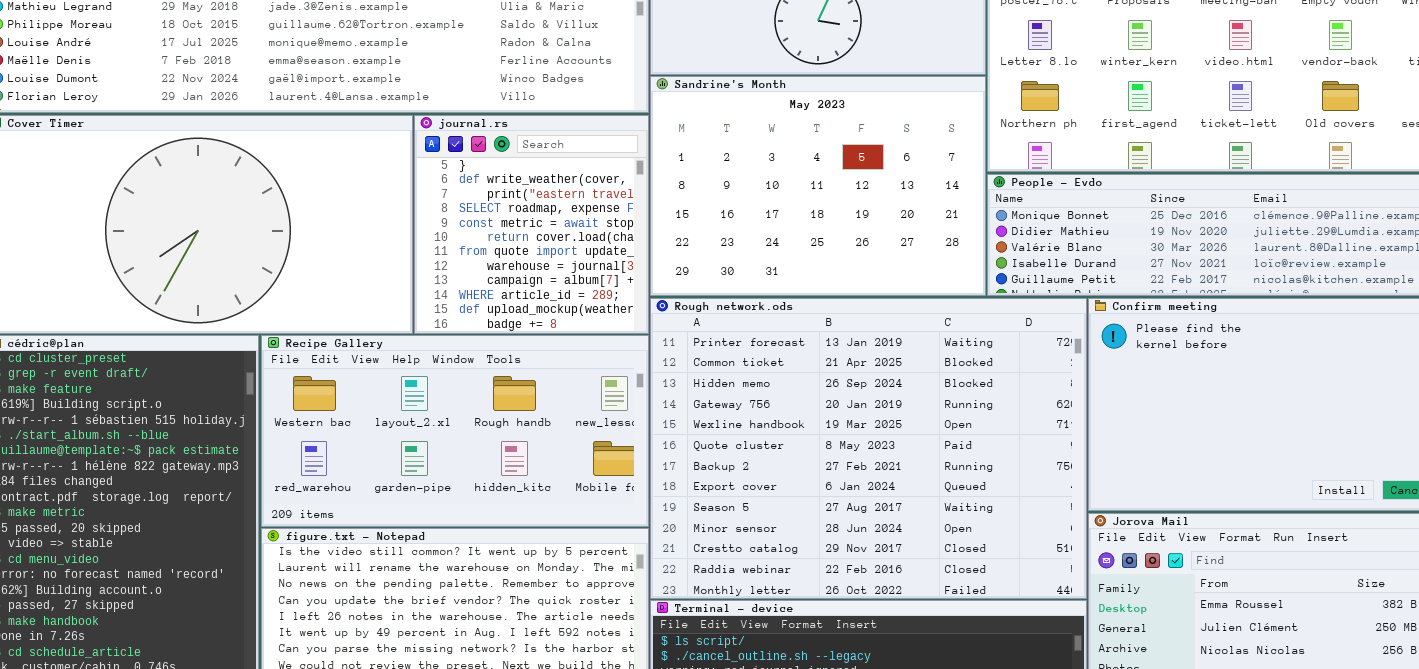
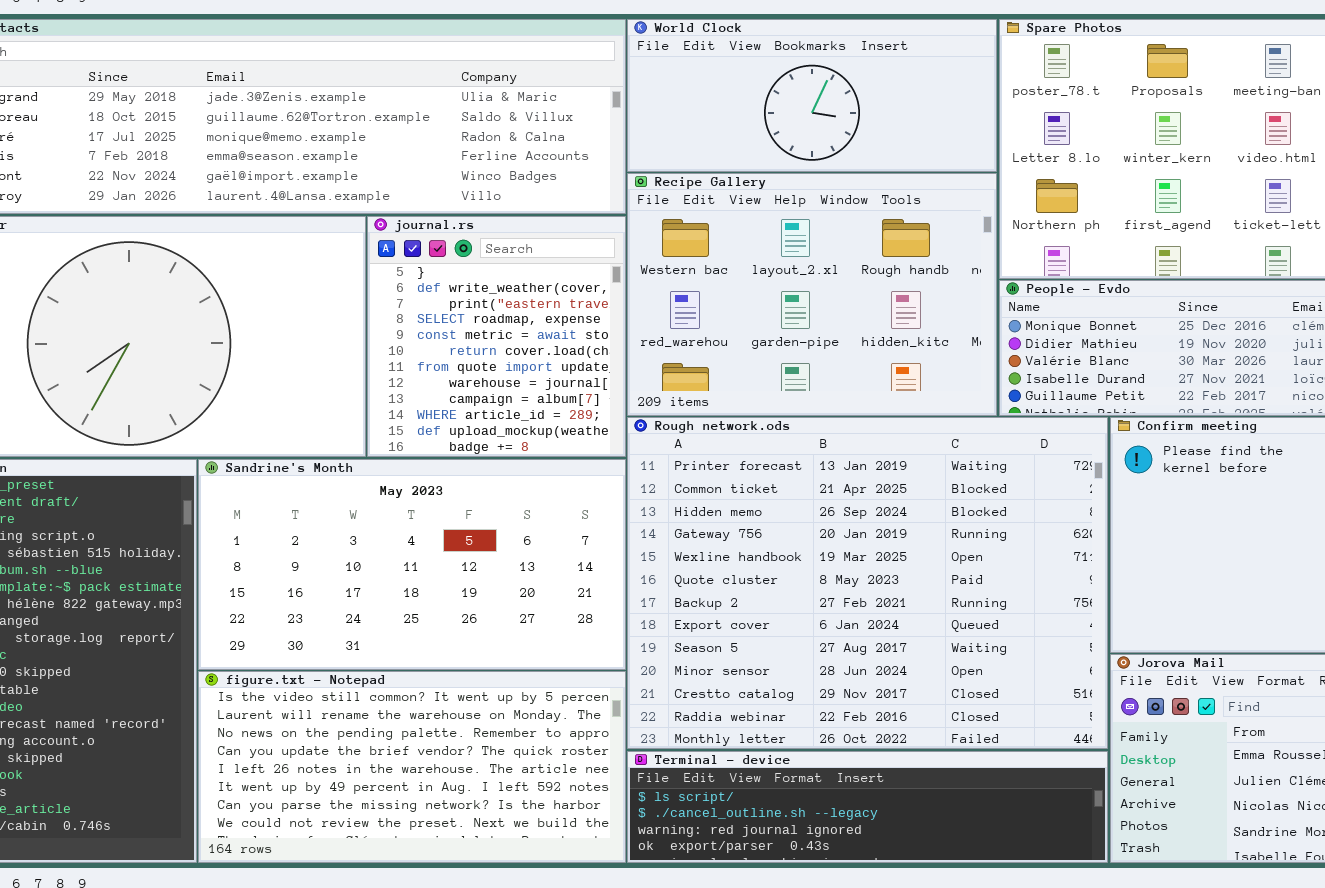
Sandrine's Month: [650,76,986,296] -> [198,459,626,670], moved, resized
Recipe Gallery: [261,335,649,527] -> [627,173,997,416], moved, resized

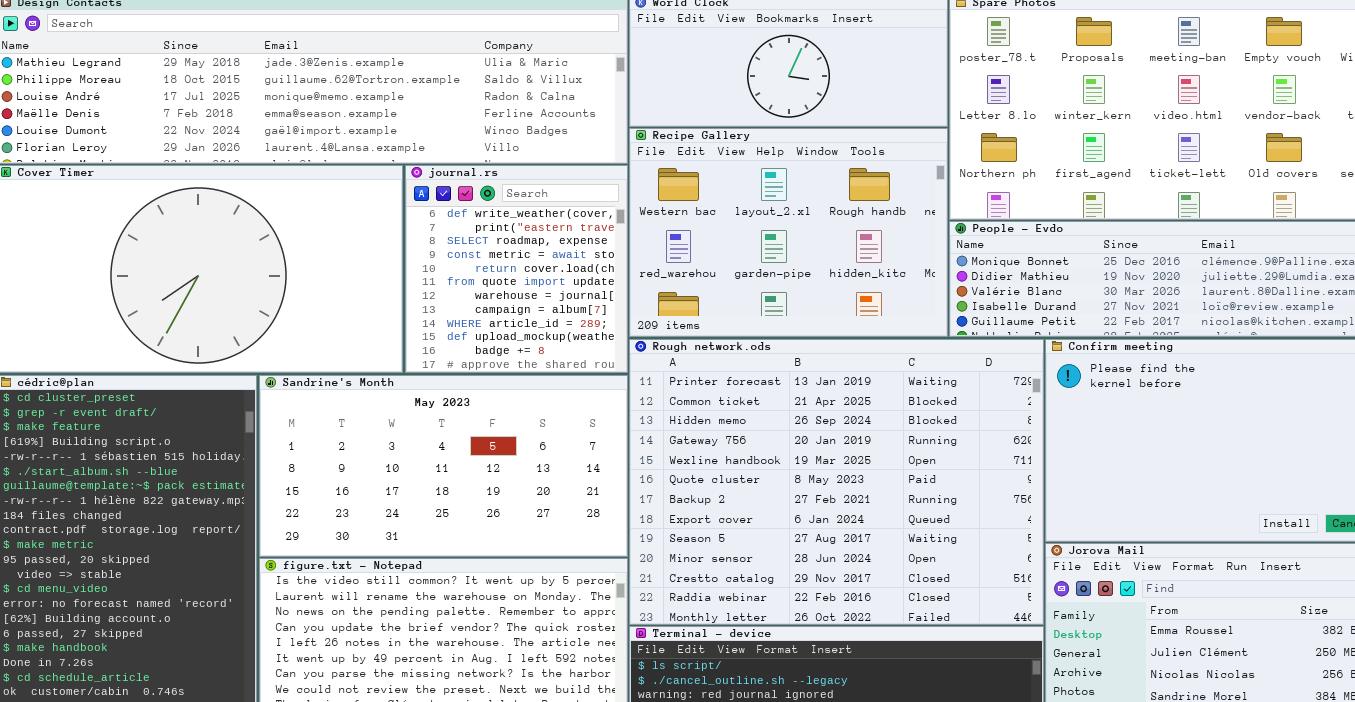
journal.rs: [367,216,626,457] -> [405,165,628,373], scrolled down 1 row

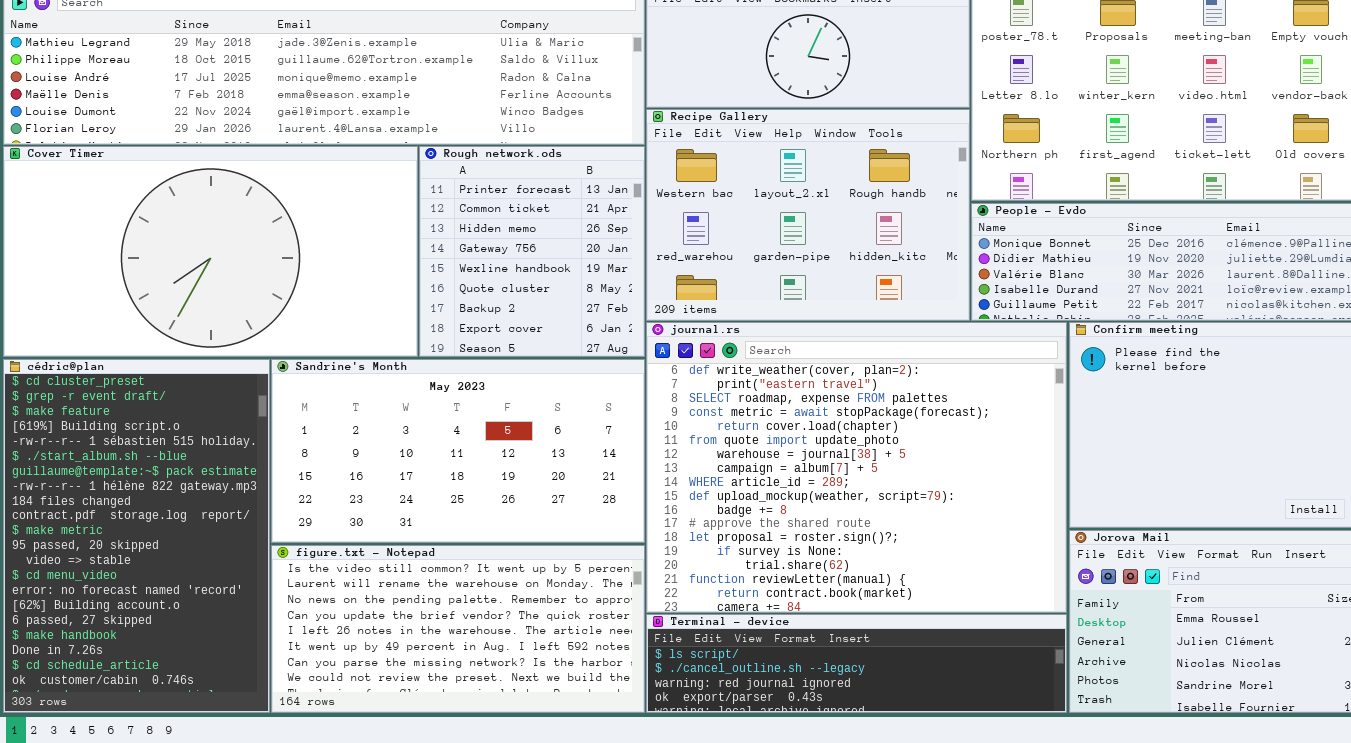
journal.rs: [405,165,628,373] -> [646,322,1067,613], moved, resized
Rough network.ods: [629,339,1044,625] -> [419,146,645,357], moved, resized

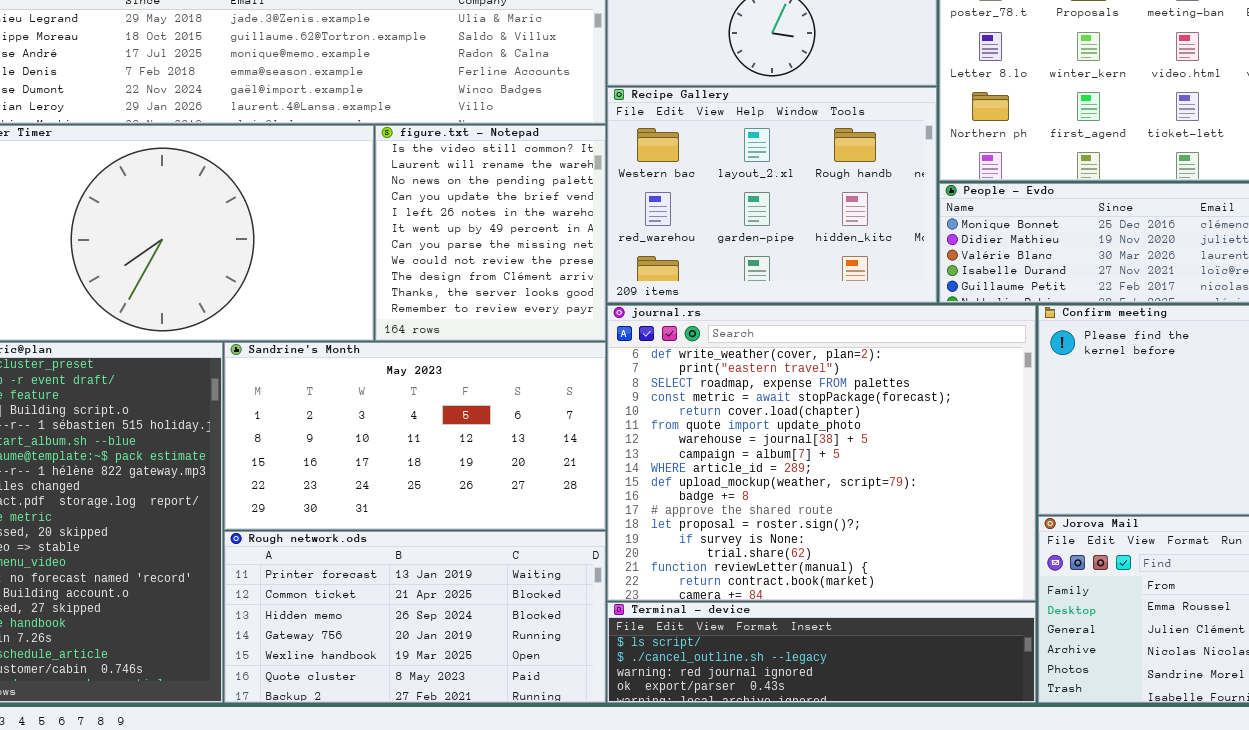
Rough network.ods: [419,146,645,357] -> [224,531,606,703], moved, resized
figure.txt - Notepad: [271,545,645,713] -> [375,125,606,341], moved, resized

